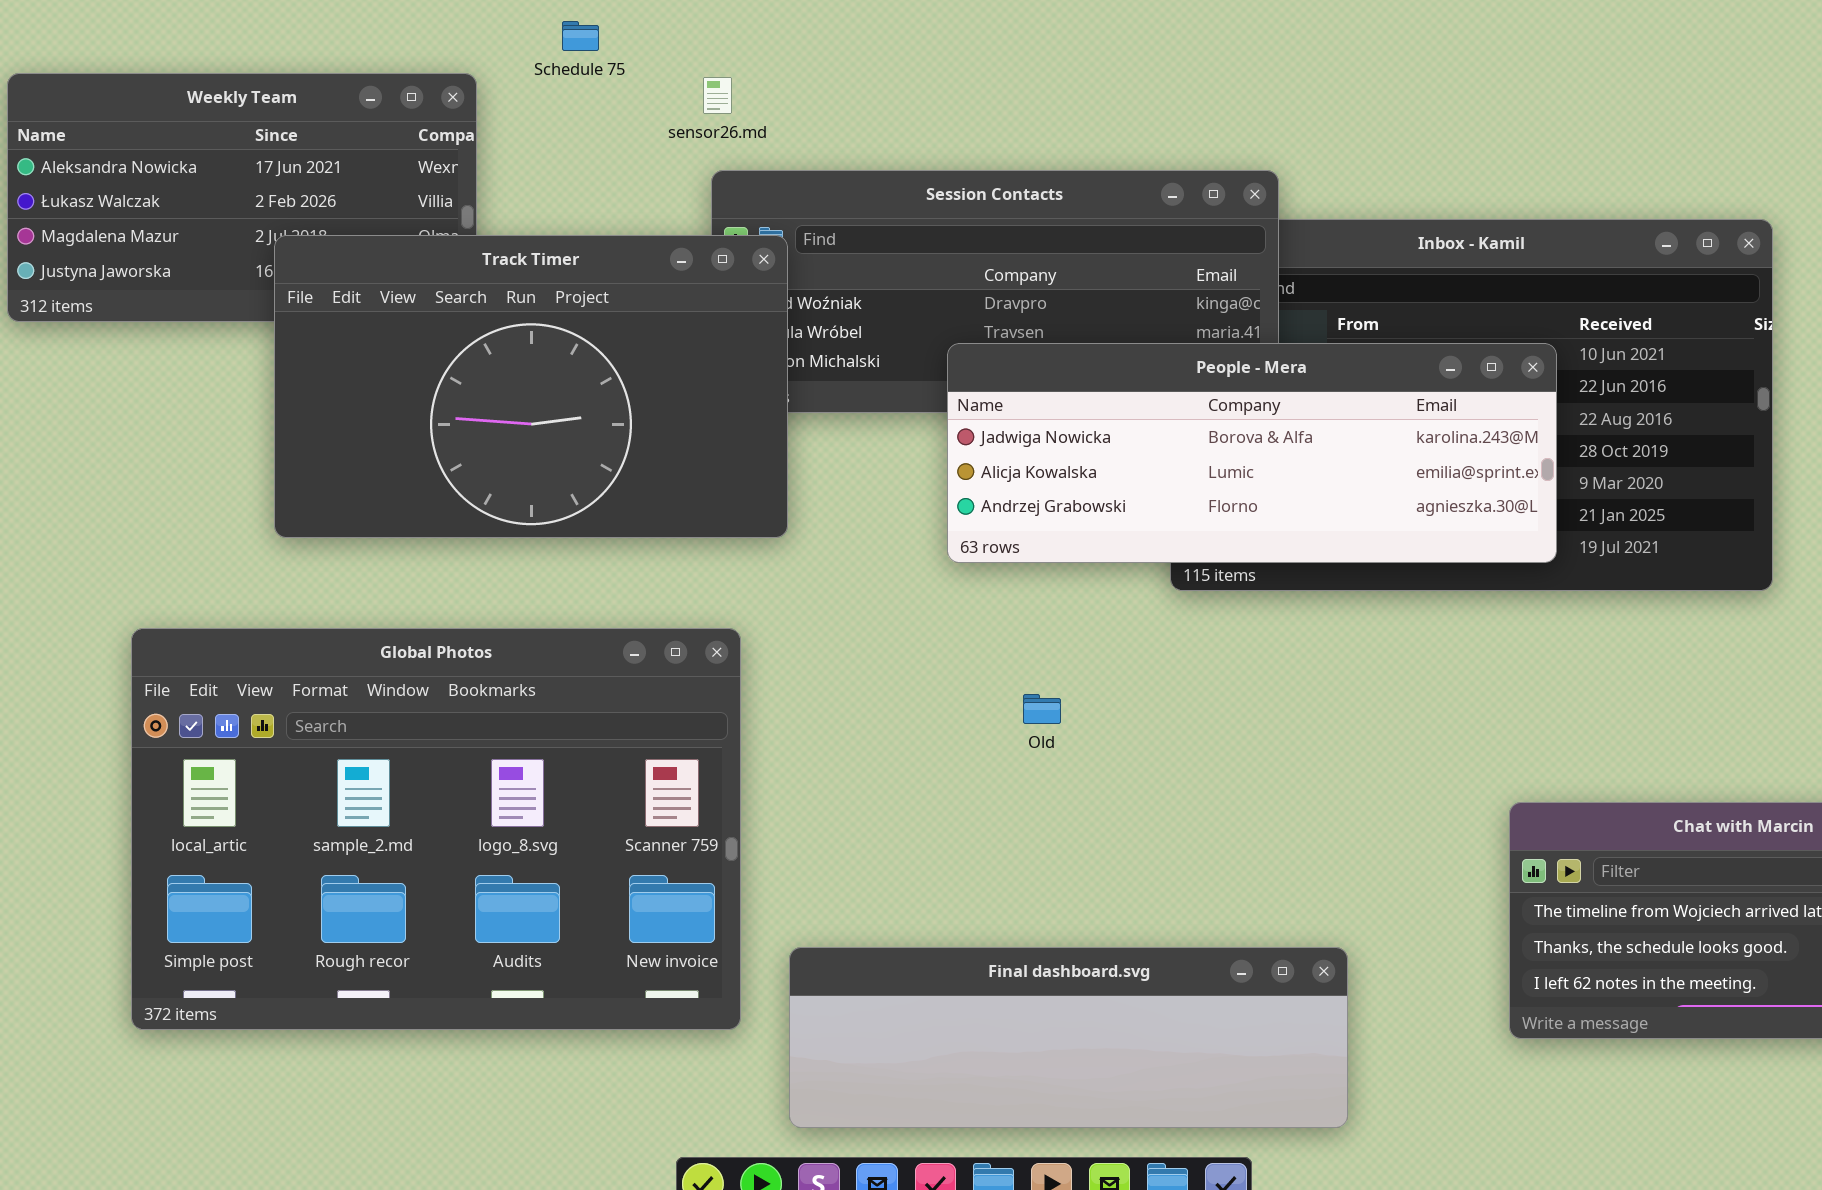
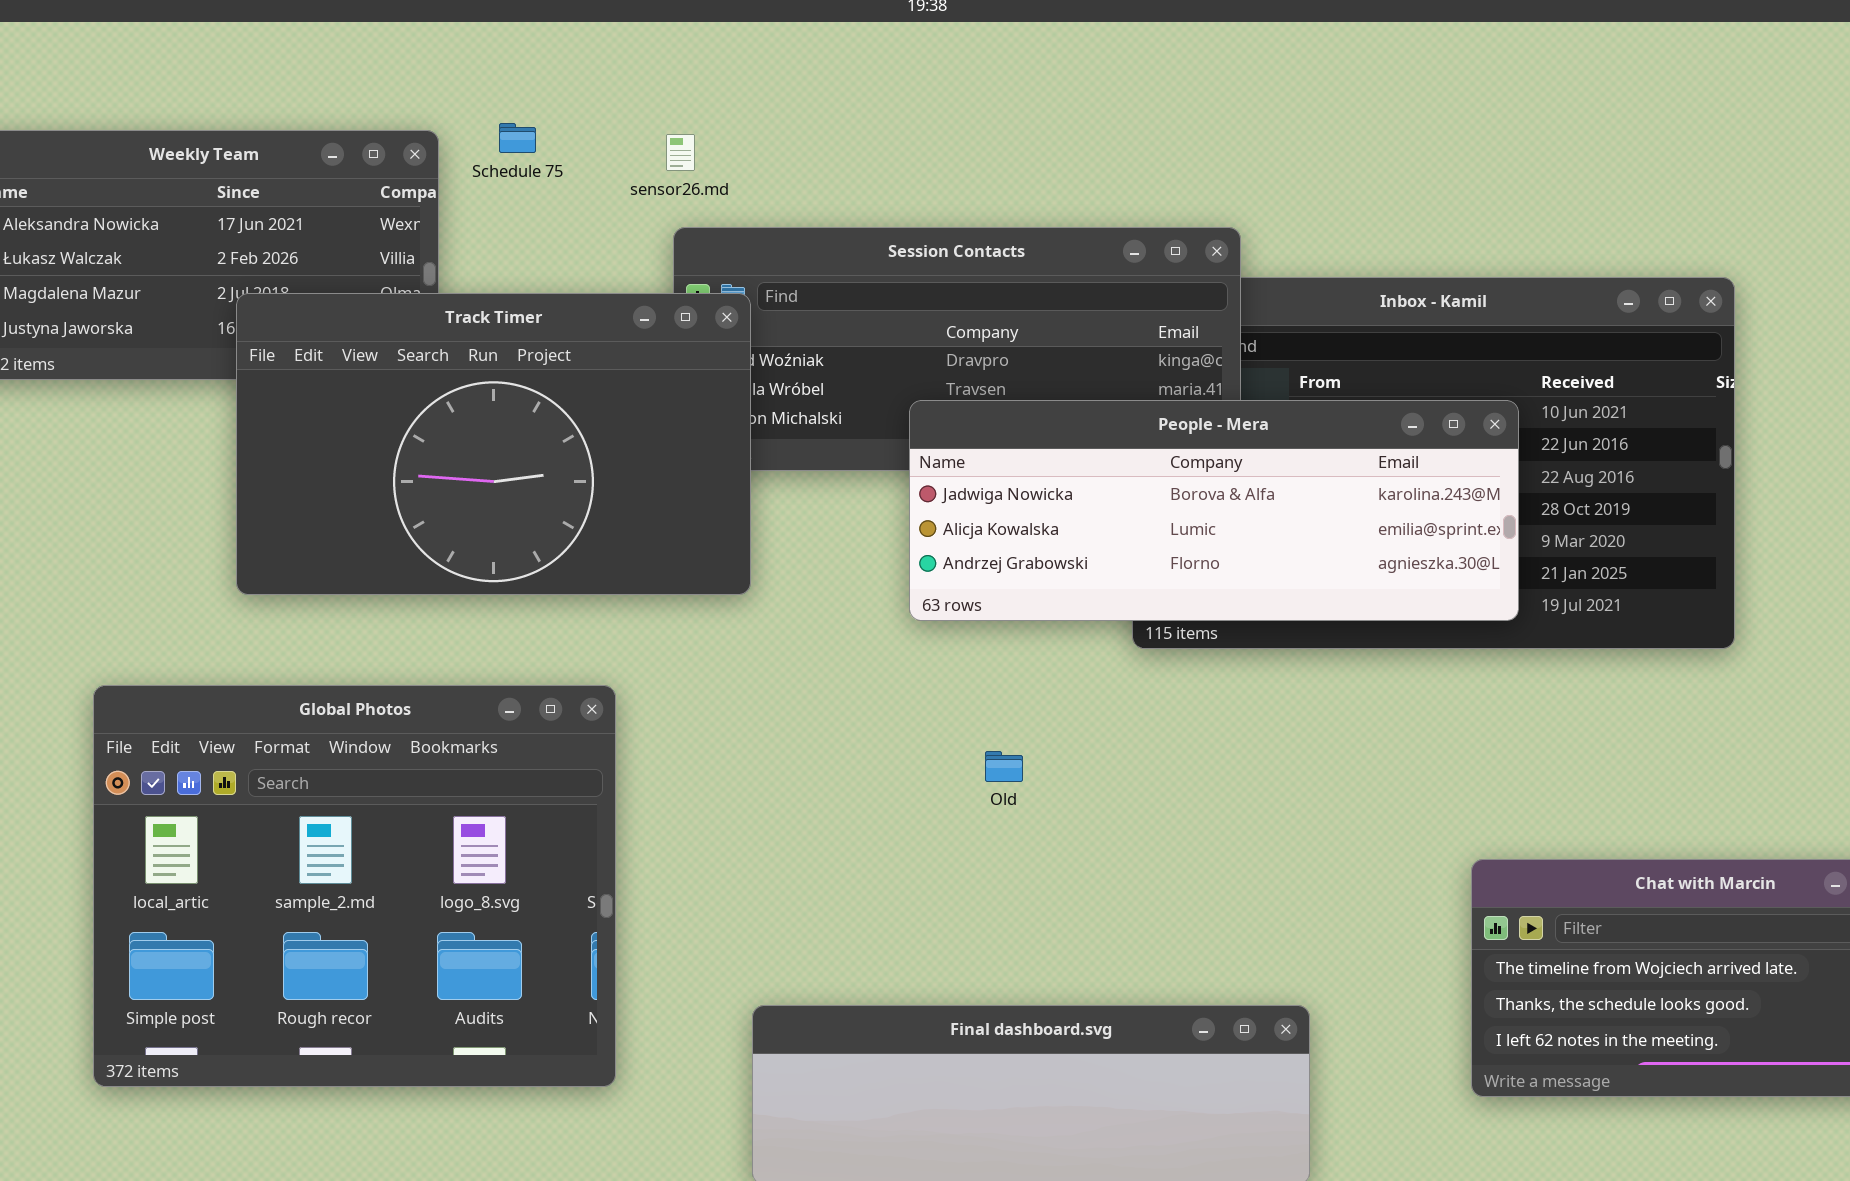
Schedule 75: [562,21,599,51] -> [499,123,536,153], moved
Global Photos: [131,628,741,1030] -> [93,685,616,1087], resized

